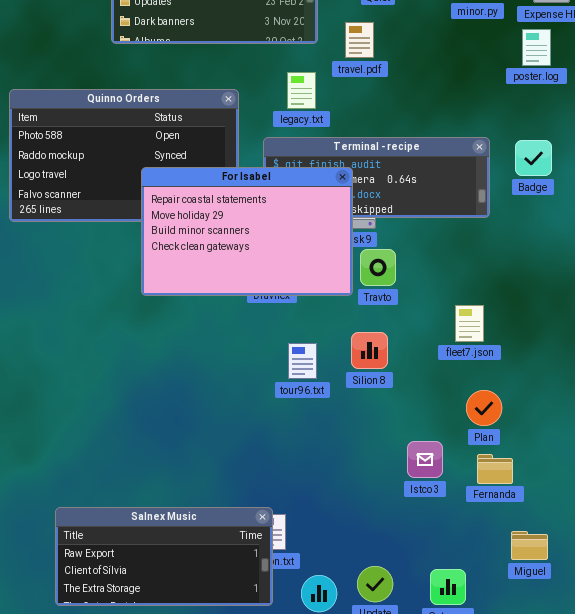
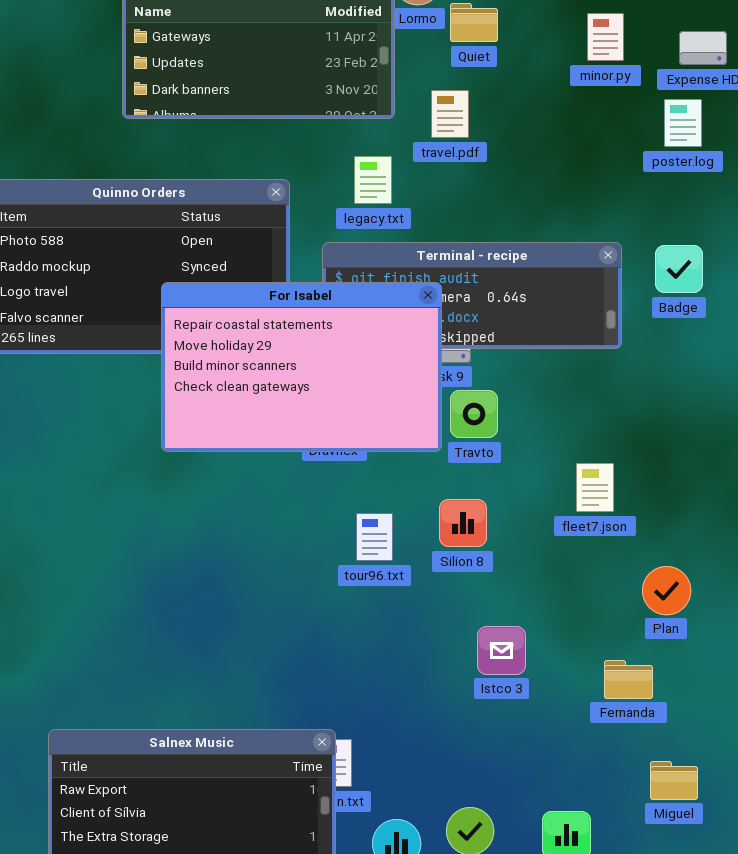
Plan: [466,390,502,426] -> [642,566,691,615], moved
Istco 3: [407,441,443,478] -> [477,626,526,675], moved

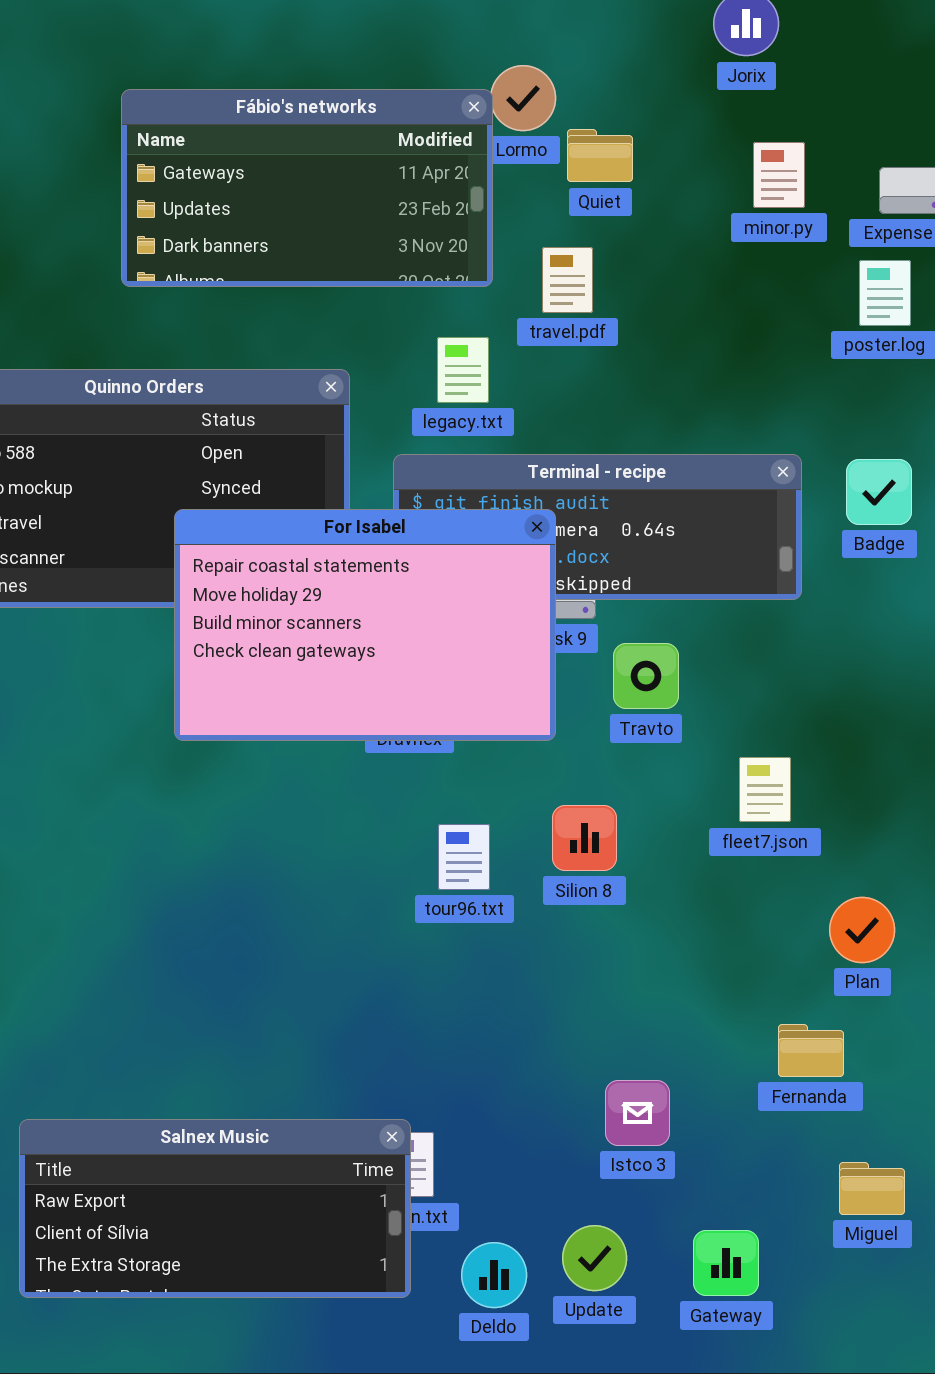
Travto: [450,390,498,438] -> [613,643,679,709], moved
Istco 3: [477,626,526,675] -> [605,1080,670,1146], moved

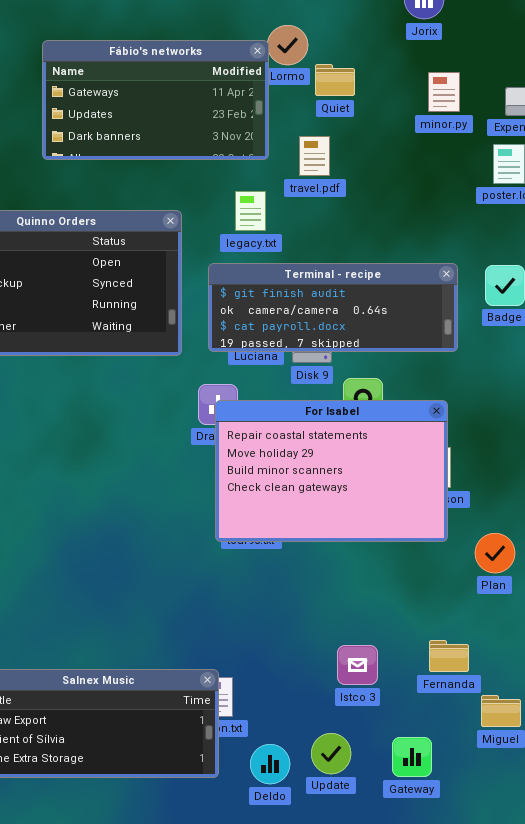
For Isabel: [174,509,556,741] -> [215,400,448,542], moved
Fernanda: [778,1024,844,1077] -> [429,640,469,672], moved

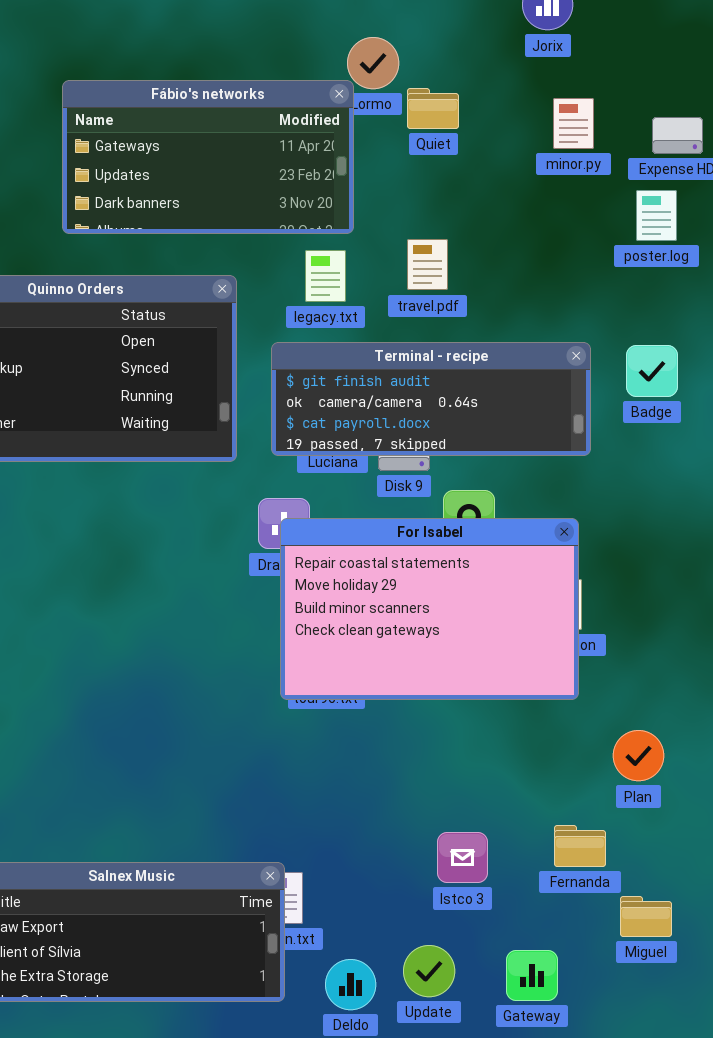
Fábio's networks: [42,40,269,160] -> [62,80,354,234], moved
travel.pdf: [299,136,330,176] -> [407,239,448,290], moved
Plan: [475,533,515,573] -> [613,730,664,781], moved

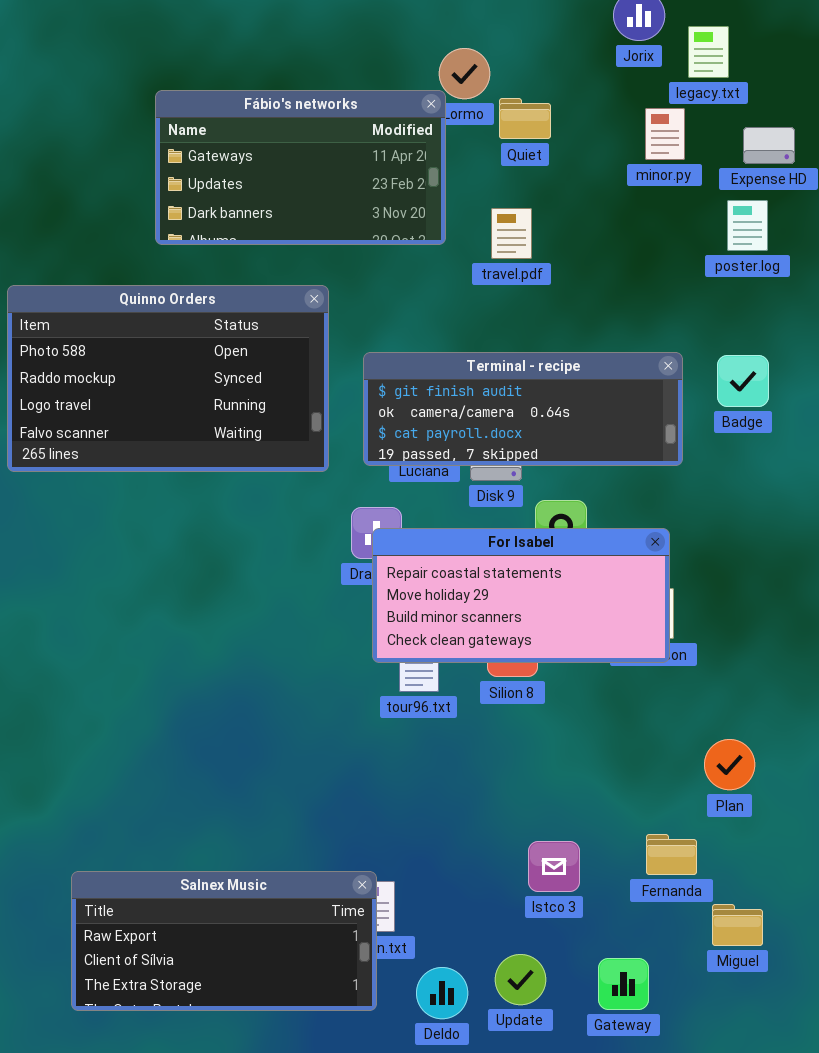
travel.pdf: [407,239,448,290] -> [491,208,532,259], moved
legacy.txt: [305,250,346,302] -> [688,26,729,78], moved
For Isabel: [280,518,579,700] -> [372,528,670,663], resized

